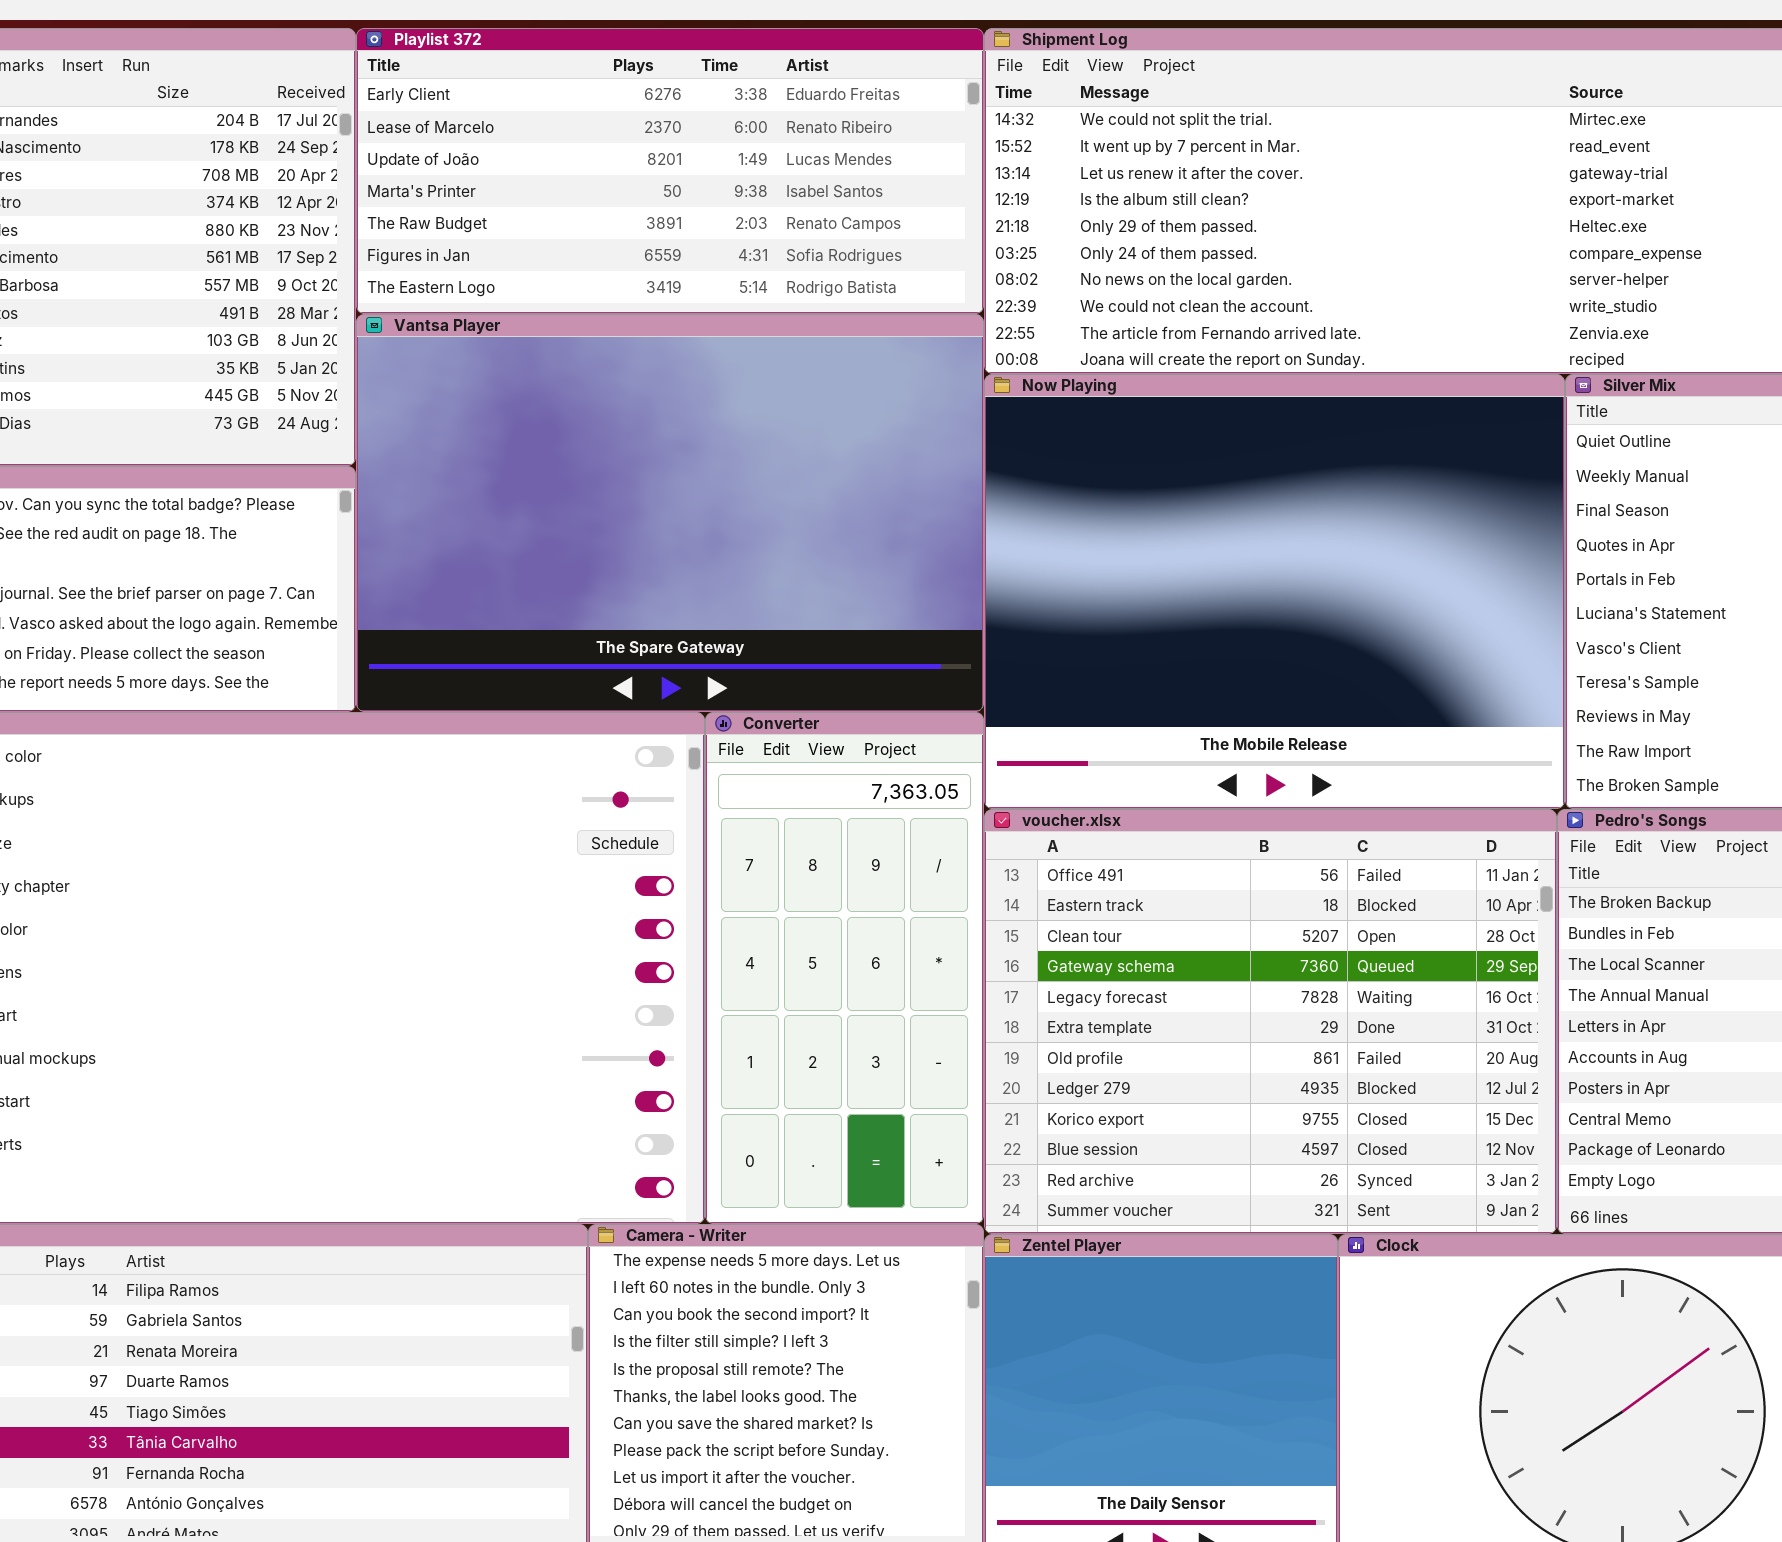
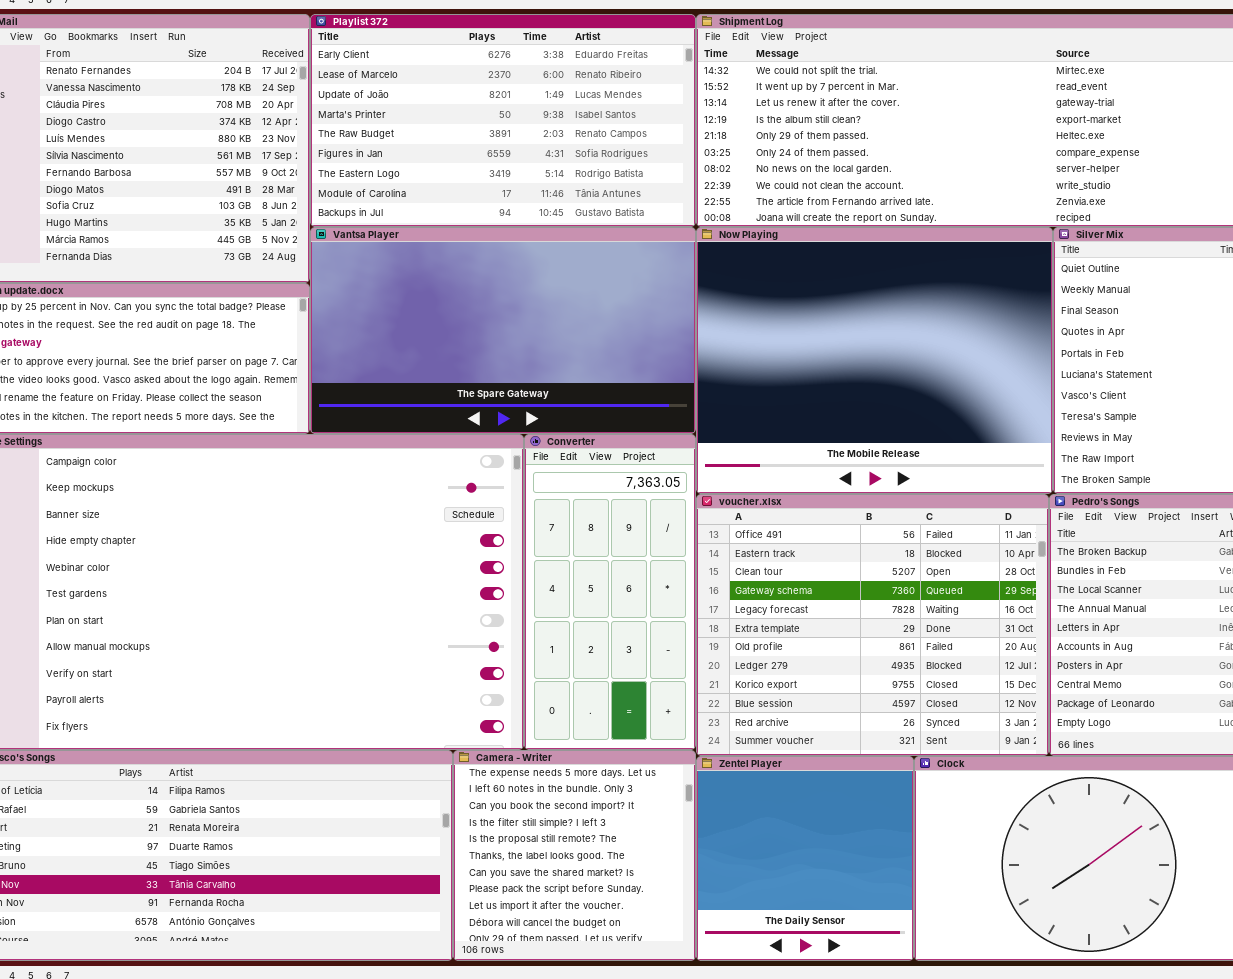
Playlist 372: [356,28,984,314] -> [310,14,696,227], resized
Vantsa Player: [356,314,984,712] -> [310,227,696,434], resized

